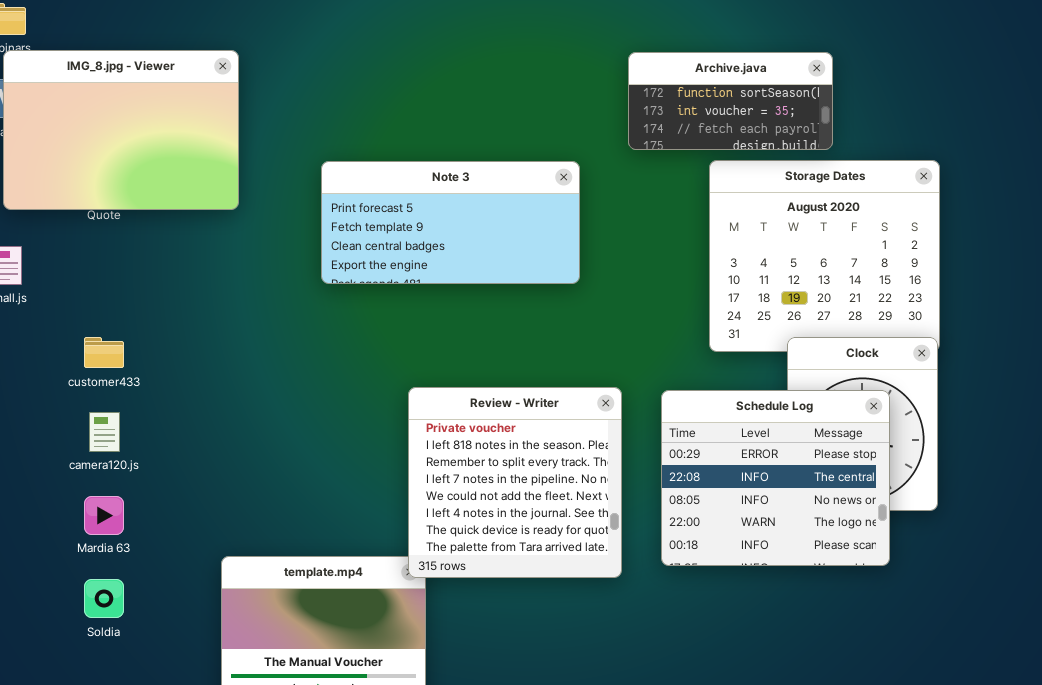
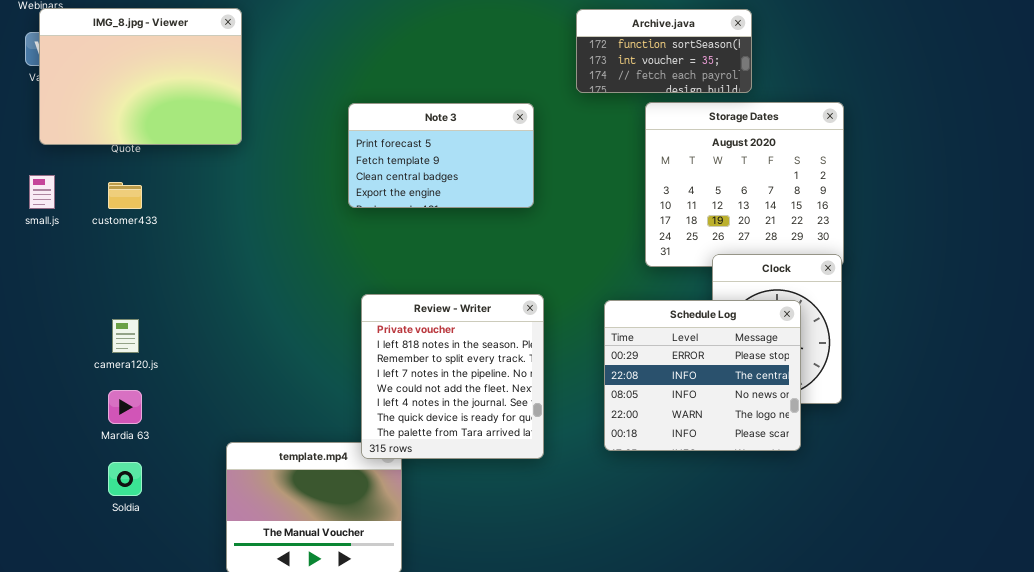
Note 3: [321,161,580,284] -> [348,103,534,208], resized
customer433: [84,337,124,368] -> [108,182,142,209], moved
Review - Writer: [408,387,622,578] -> [361,294,544,459], moved

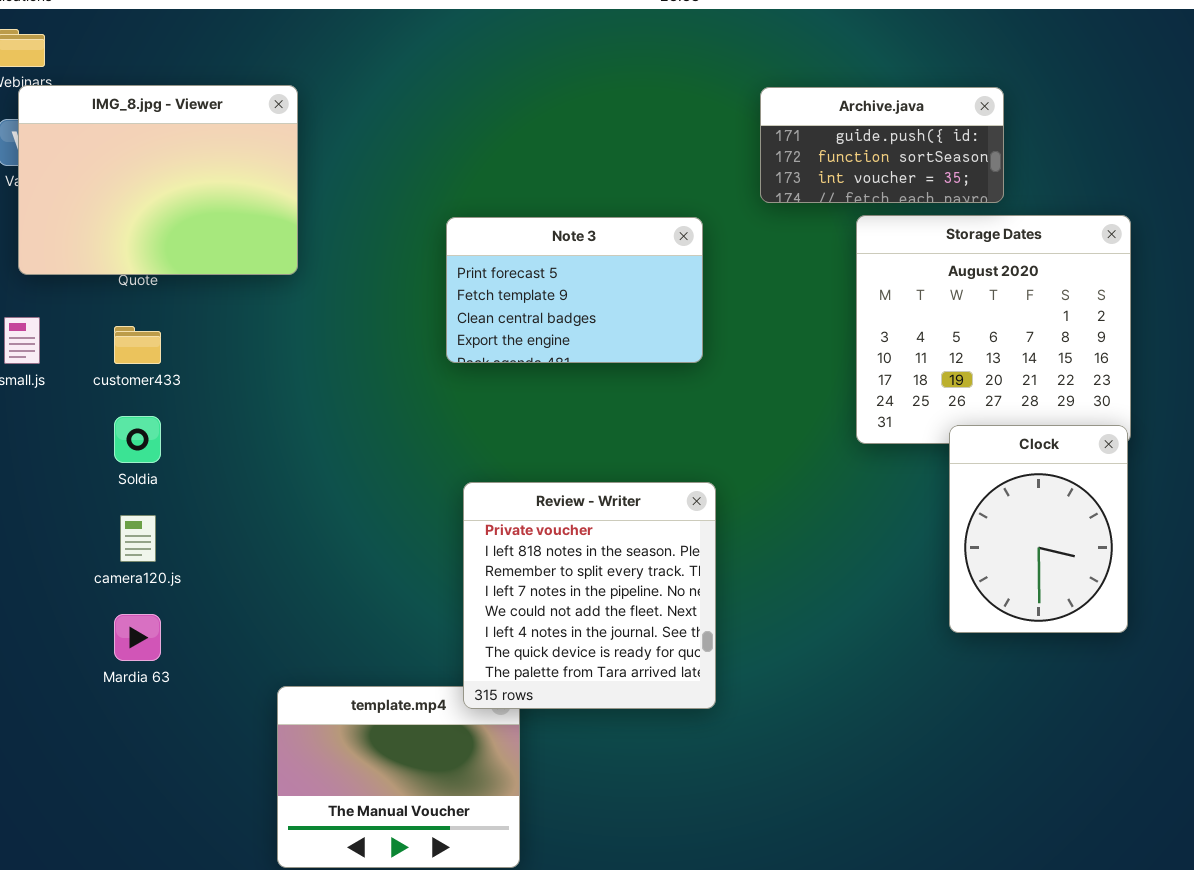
Archive.java: [576,9,752,93] -> [760,87,1004,203], scrolled up 1 row
Schedule Log: [604,300,801,451] -> none, closed
Soldia: [108,462,142,496] -> [114,416,161,463], moved

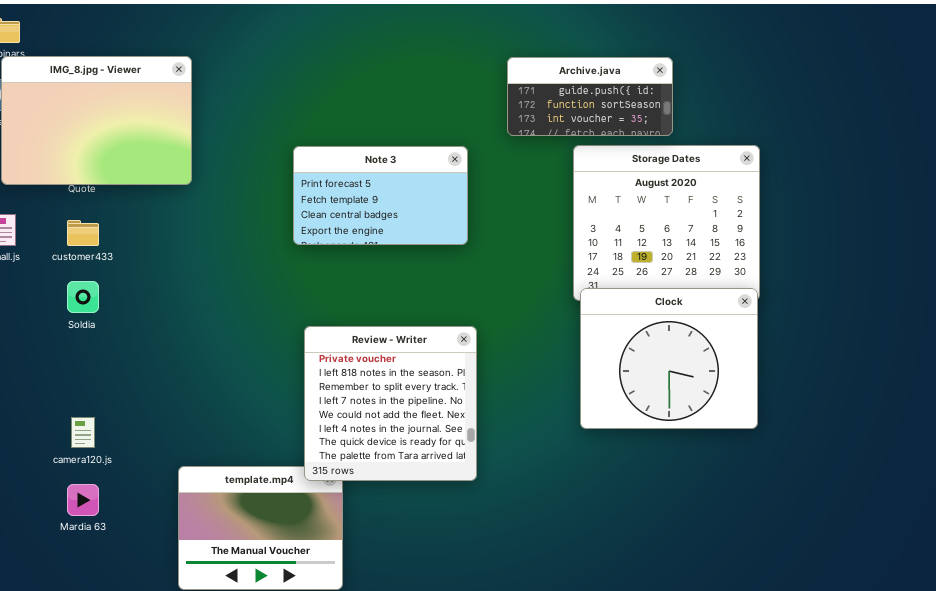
Clock: [949,425,1128,633] -> [580,288,758,429], resized
camera120.js: [120,515,156,562] -> [71,417,95,448], moved
Mardia 63: [114,614,161,661] -> [67,484,99,516], moved

